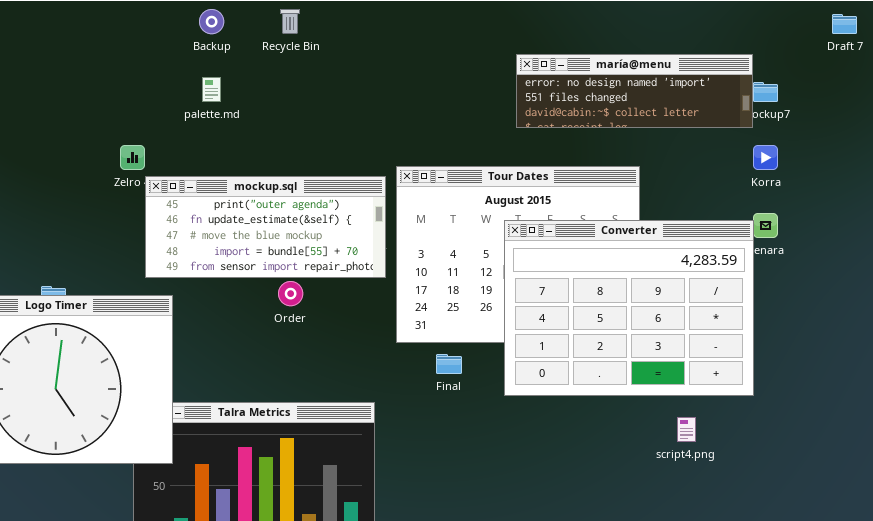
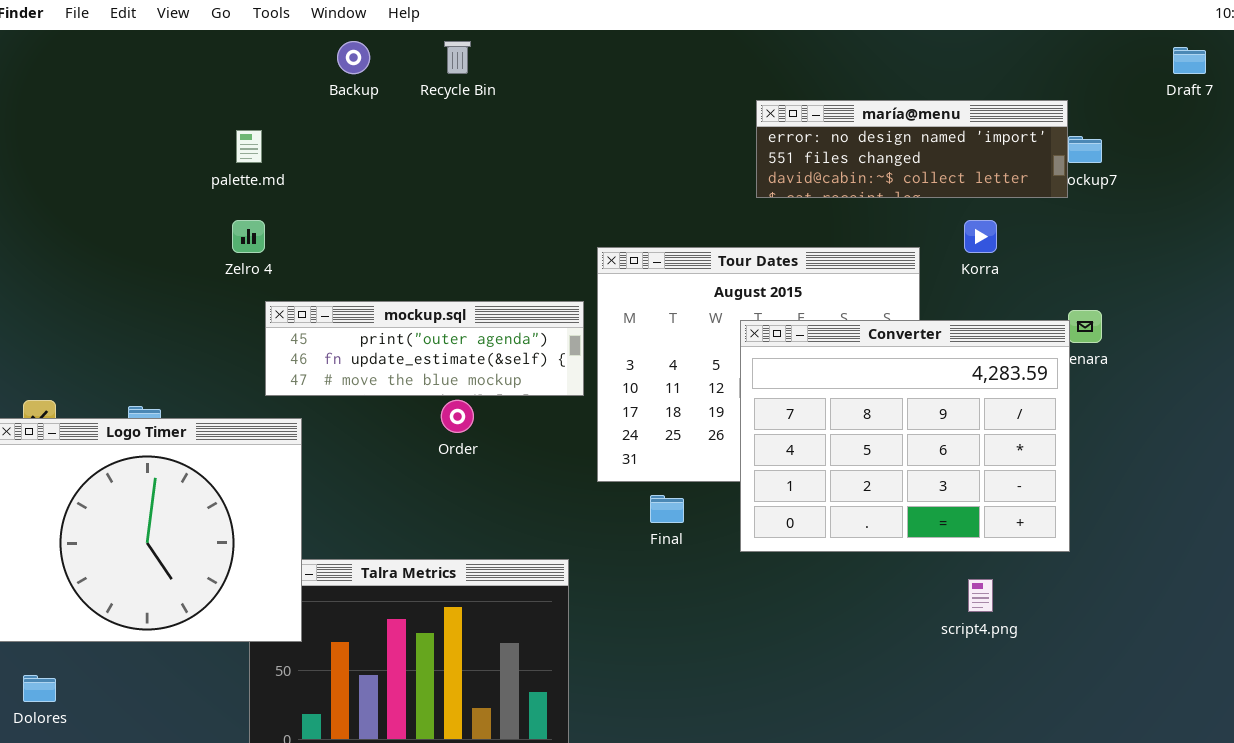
palette.md: [202,77,221,102] -> [236,130,262,163], moved
Korra: [753,145,778,170] -> [964,220,997,253], moved
mockup.sql: [145,176,386,278] -> [265,301,584,396], resized

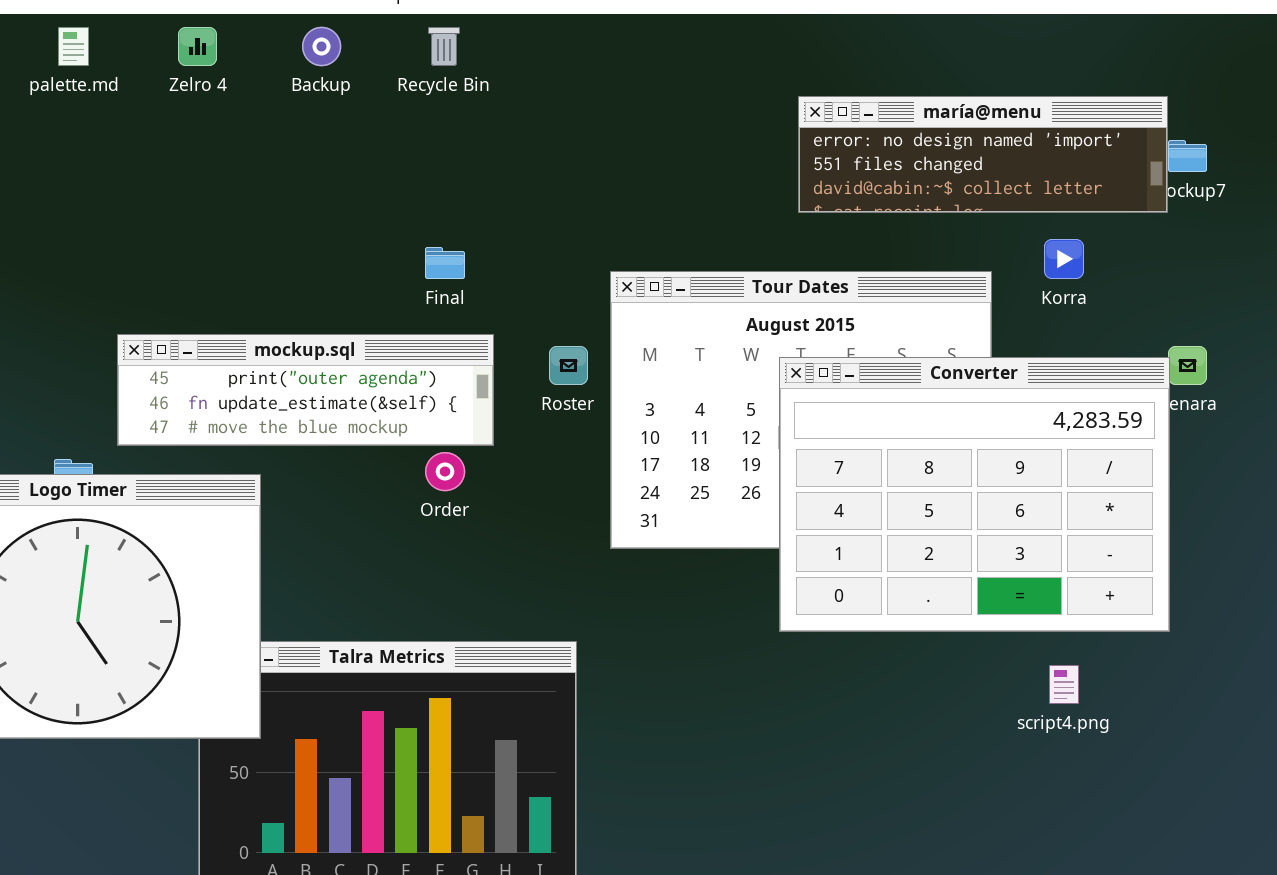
palette.md: [236,130,262,163] -> [58,27,89,66], moved
Zelro 4: [232,220,265,253] -> [178,27,217,66], moved
mockup.sql: [265,301,584,396] -> [117,334,494,446], moved
Final: [650,495,684,523] -> [425,247,465,279], moved

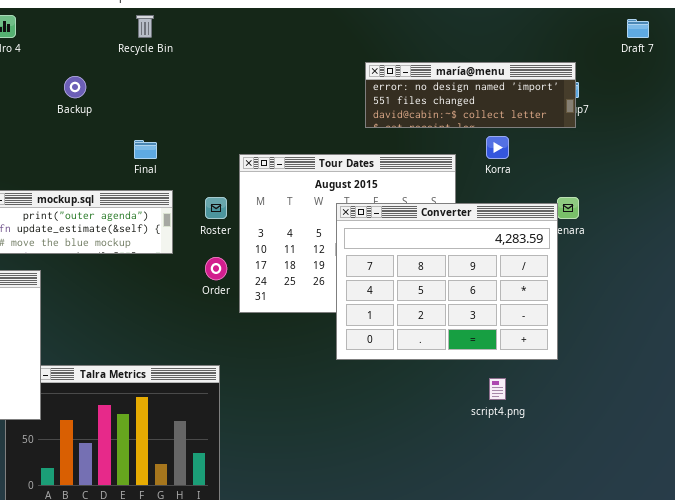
Backup: [302,27,341,66] -> [64,76,86,98], moved
maría@menu: [798,96,1168,213] -> [365,62,576,128], moved
Order: [425,452,465,491] -> [205,257,227,280], moved

